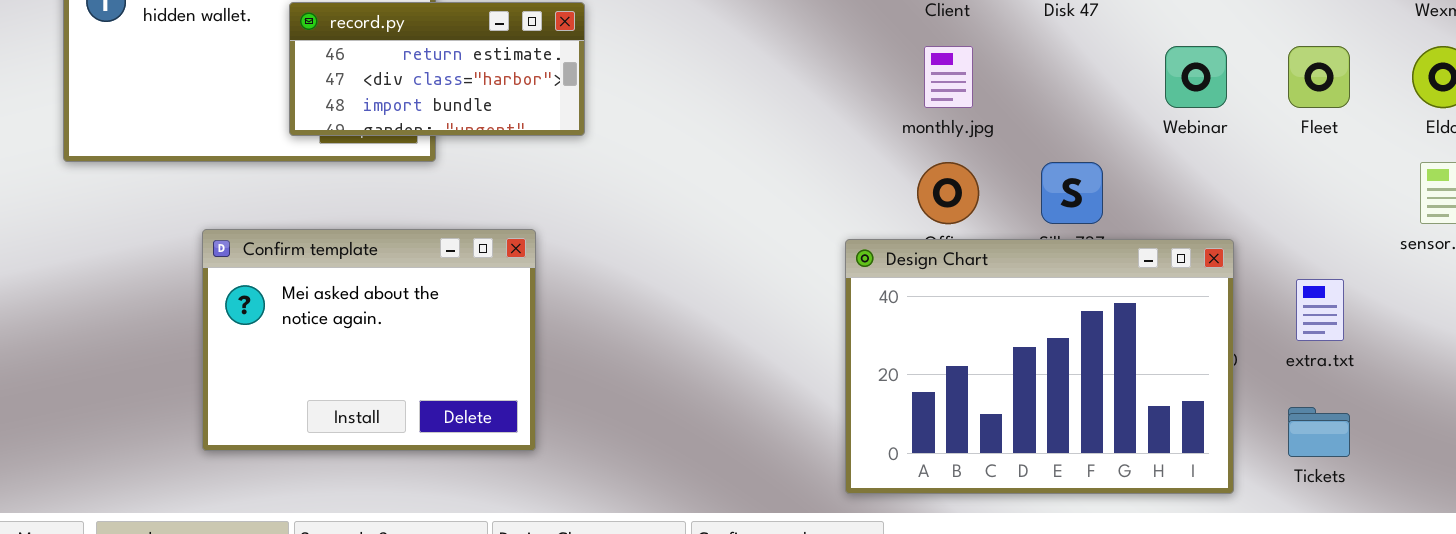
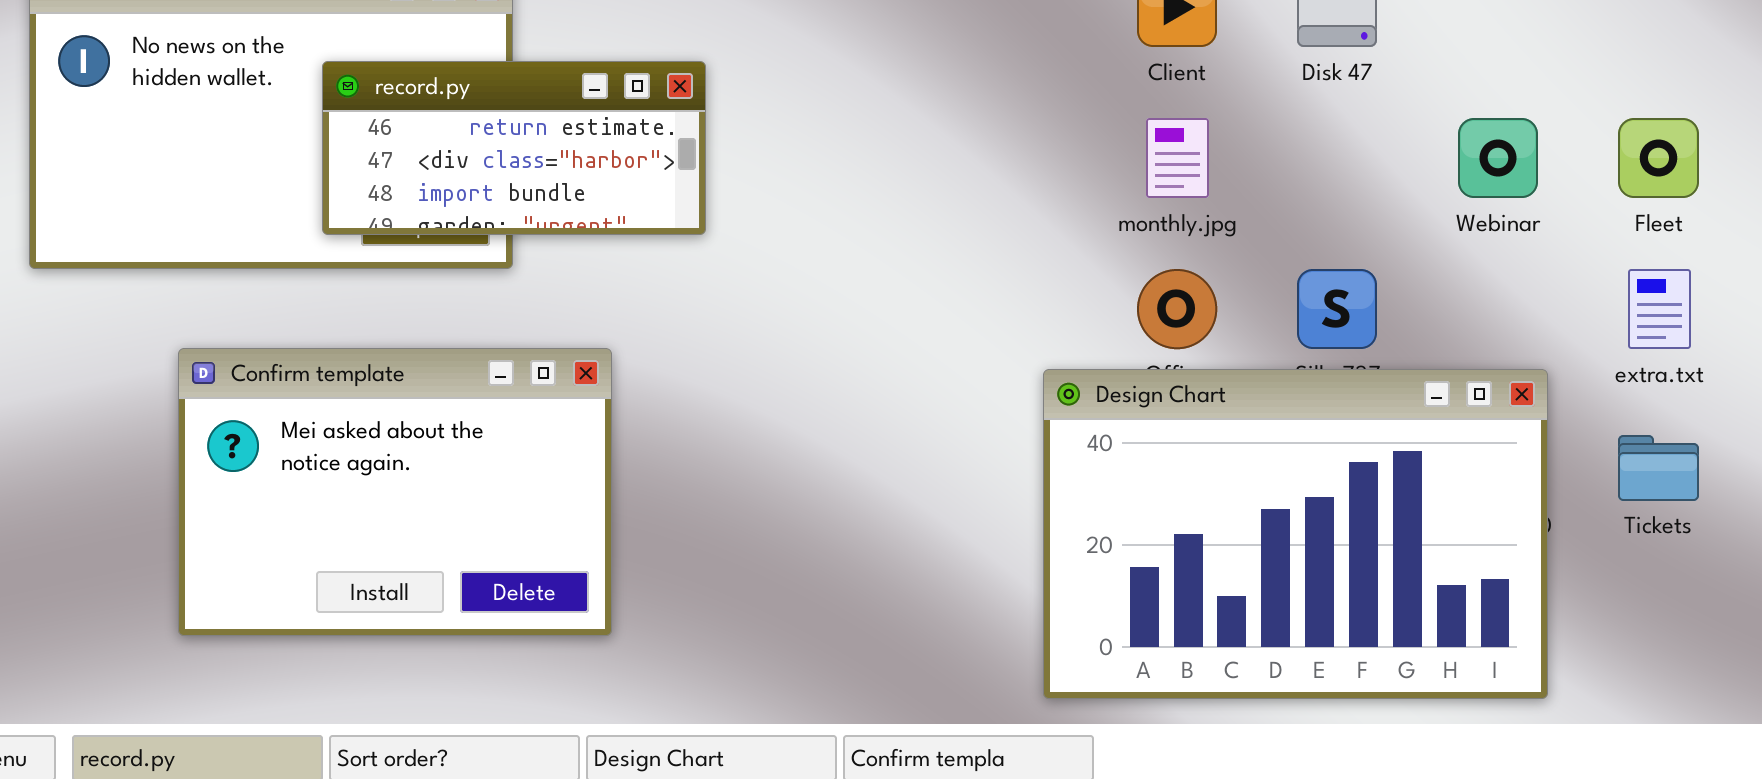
Confirm template: [202,229,536,451] -> [178,348,612,636], moved
extra.txt: [1296,279,1344,341] -> [1628,269,1691,349], moved
Tickets: [1288,407,1350,457] -> [1618,435,1699,501], moved

